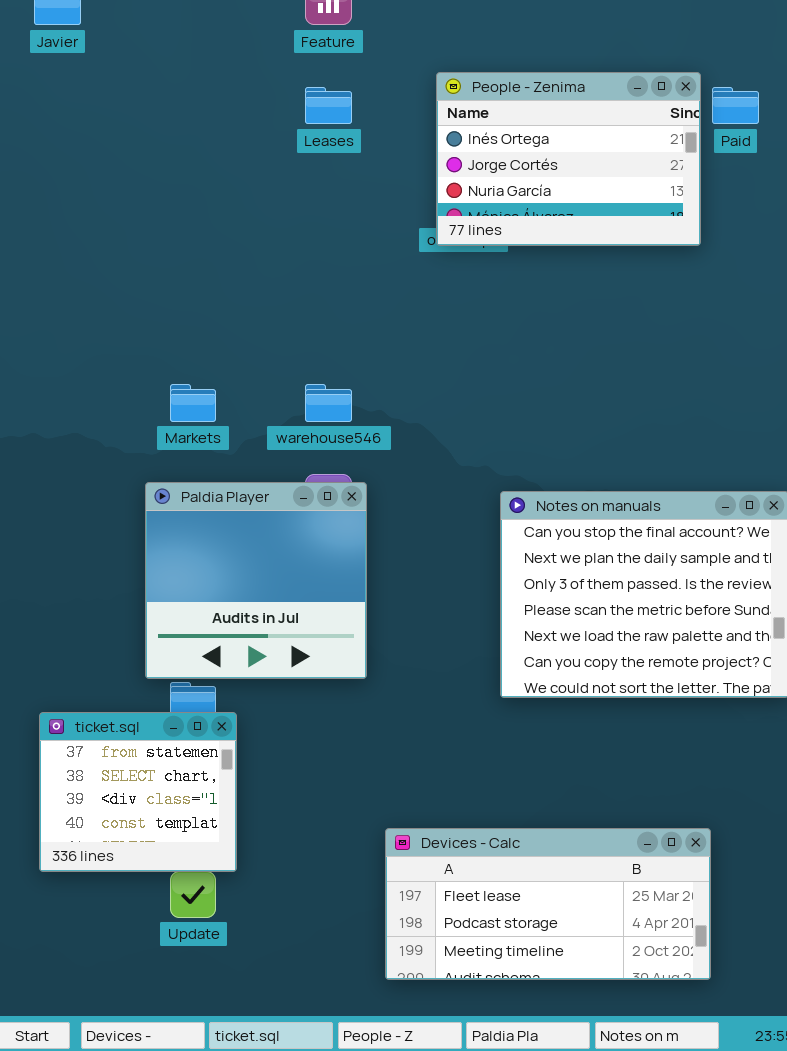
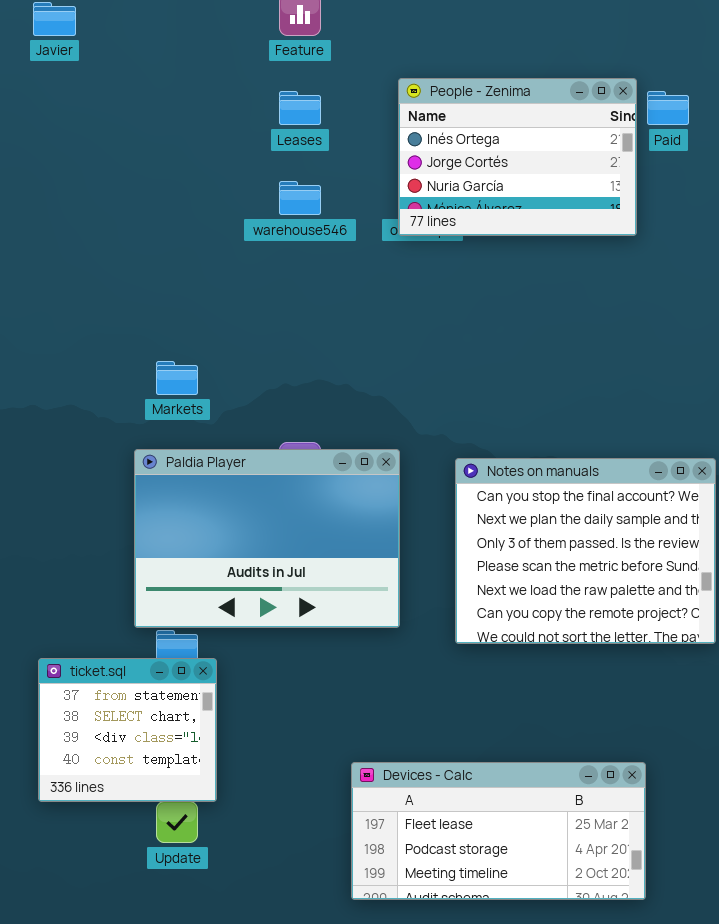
warehouse546: [305,384,352,422] -> [279,181,321,215], moved
Paldia Player: [145,482,367,679] -> [134,449,400,628], resized

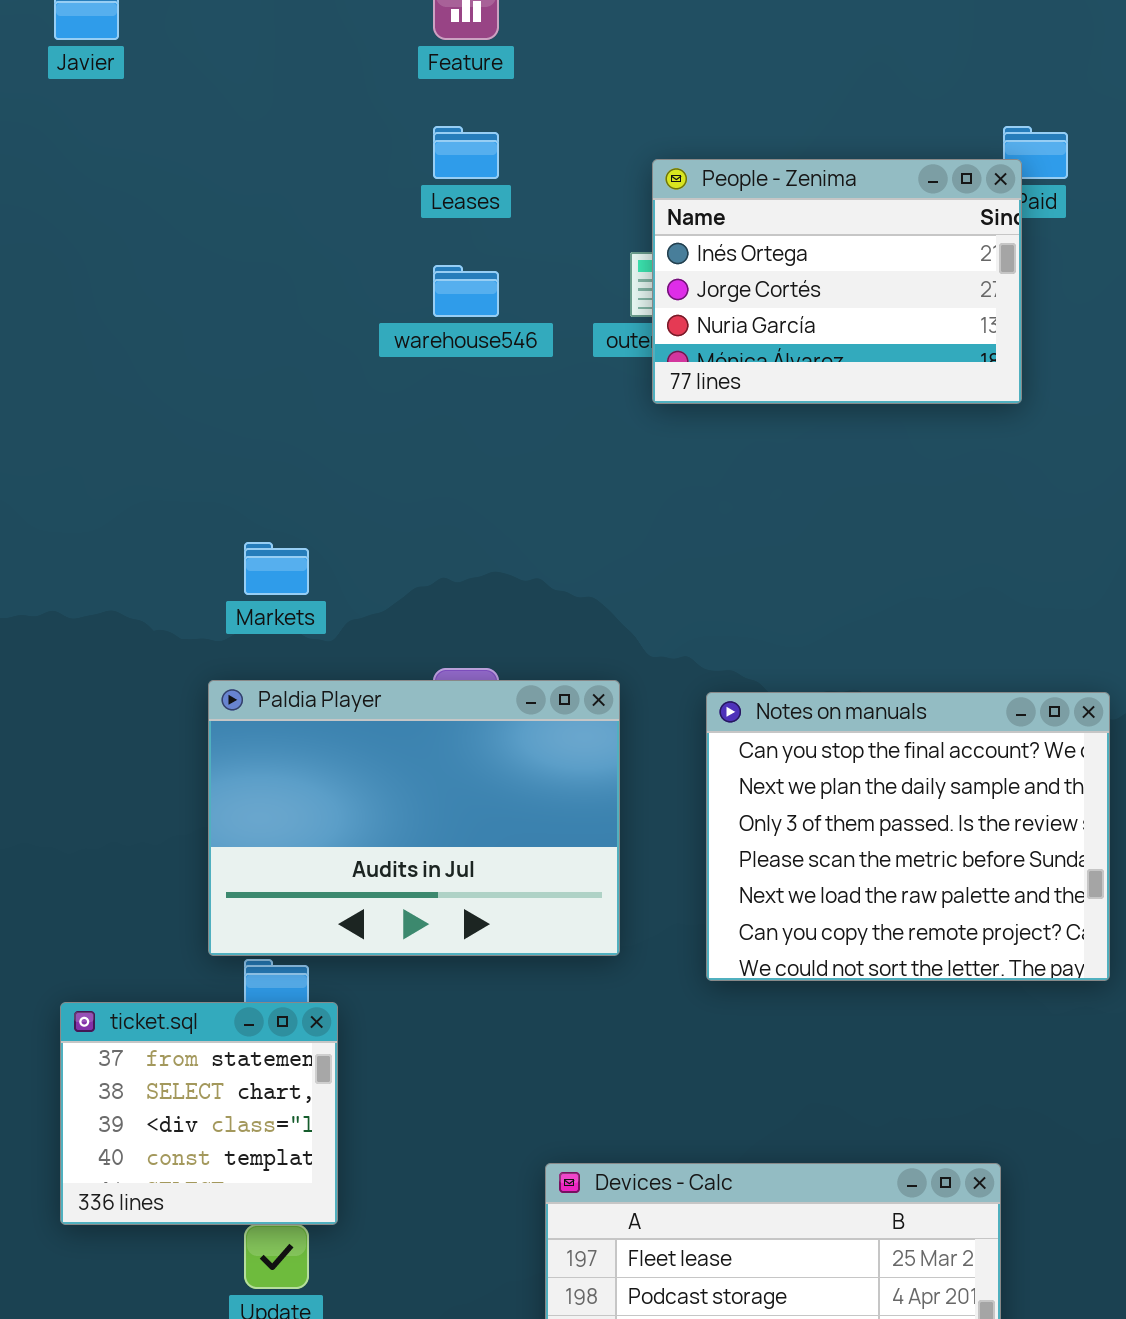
People - Zenima: [398,78,637,236] -> [652,159,1022,404], moved

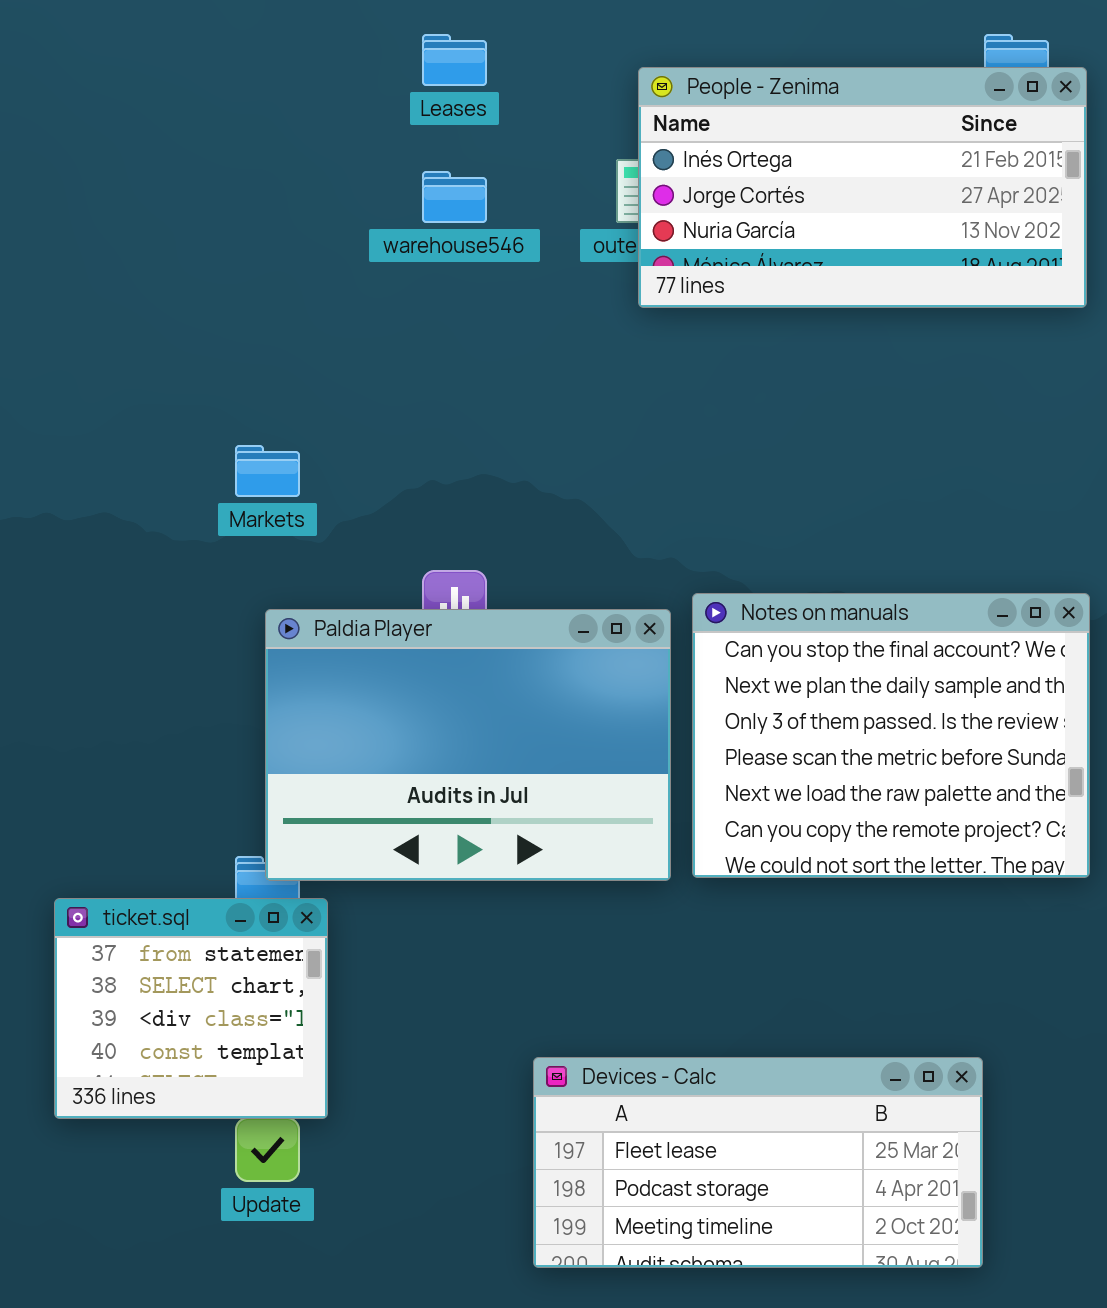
People - Zenima: [652,159,1022,404] -> [638,67,1087,308], resized
Paldia Player: [208,680,620,956] -> [265,609,671,881], moved

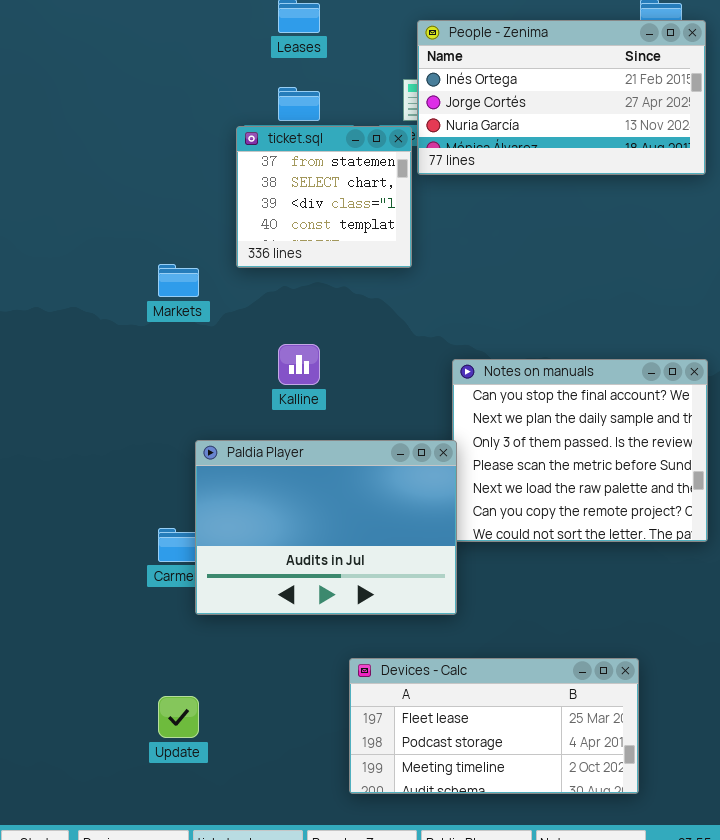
Paldia Player: [265,609,671,881] -> [195,440,457,615], moved
ticket.sql: [54,898,328,1119] -> [236,126,412,268], moved

